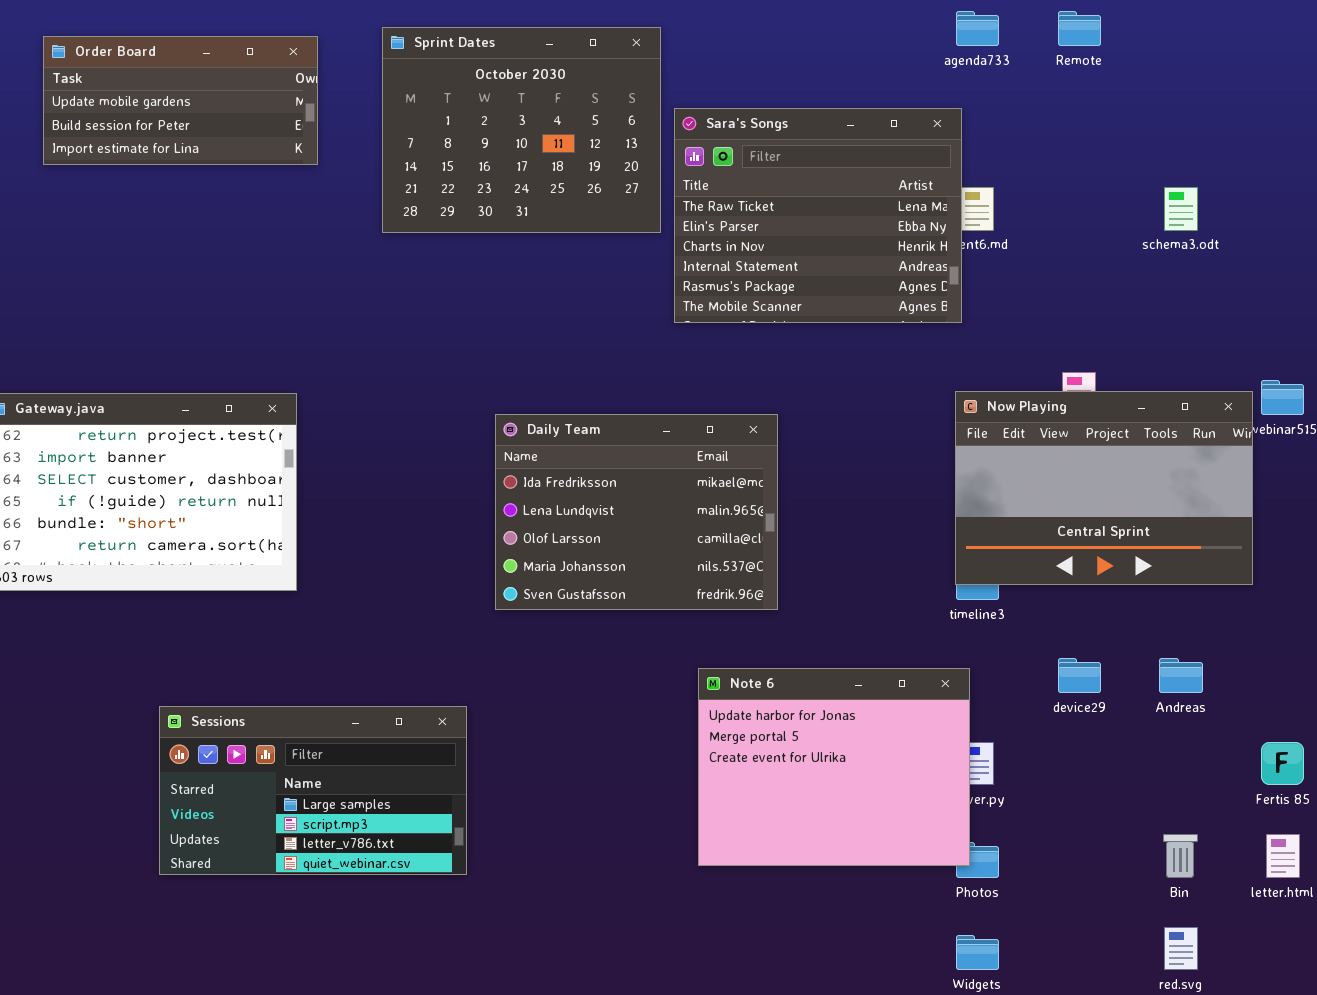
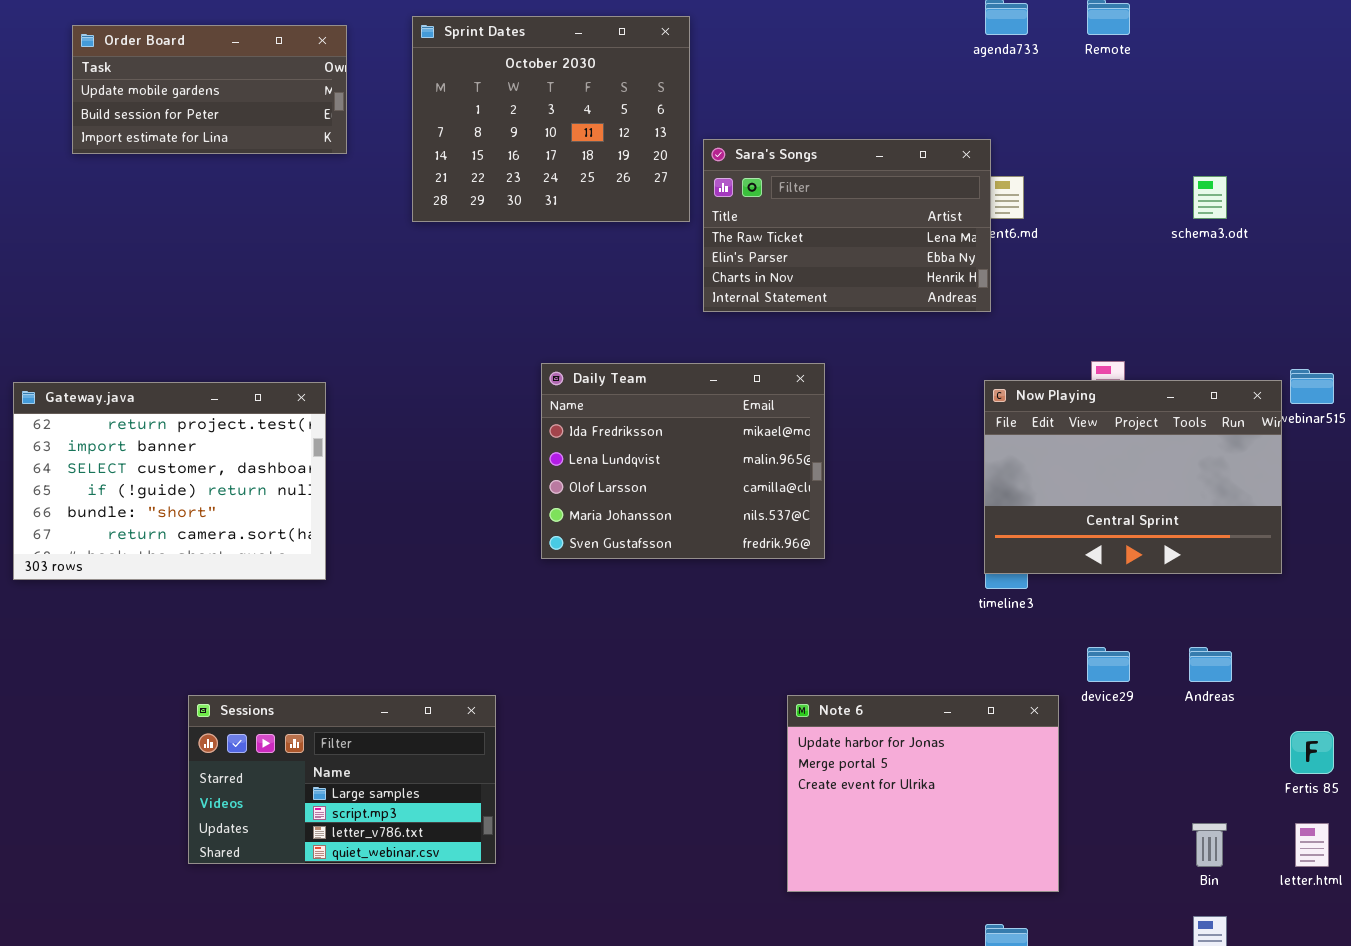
Sara's Songs: [674,108,962,323] -> [703,139,991,312], resized
Daily Team: [495,414,778,610] -> [541,363,825,559], moved
Note 6: [698,668,970,866] -> [787,695,1059,892], moved

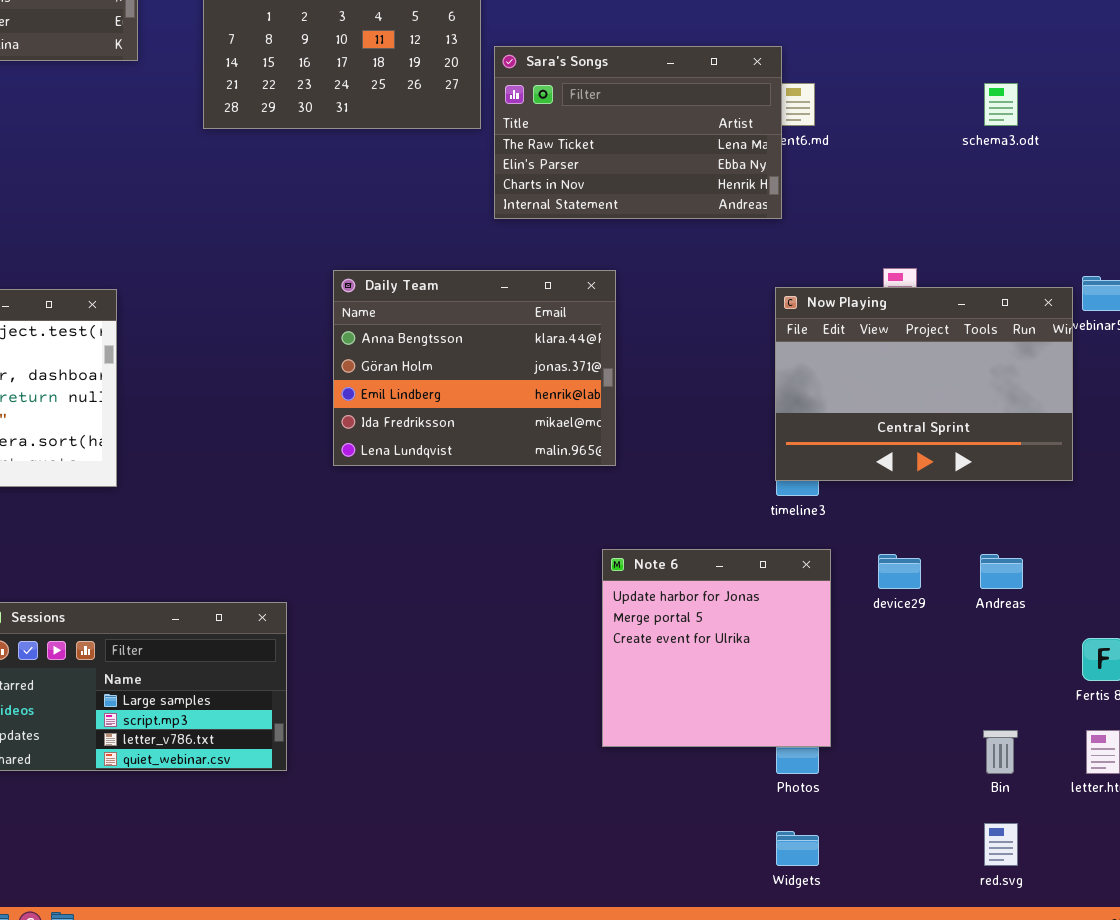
Daily Team: [541,363,825,559] -> [333,270,616,466], scrolled up 3 rows
Note 6: [787,695,1059,892] -> [602,549,831,747], moved, resized

